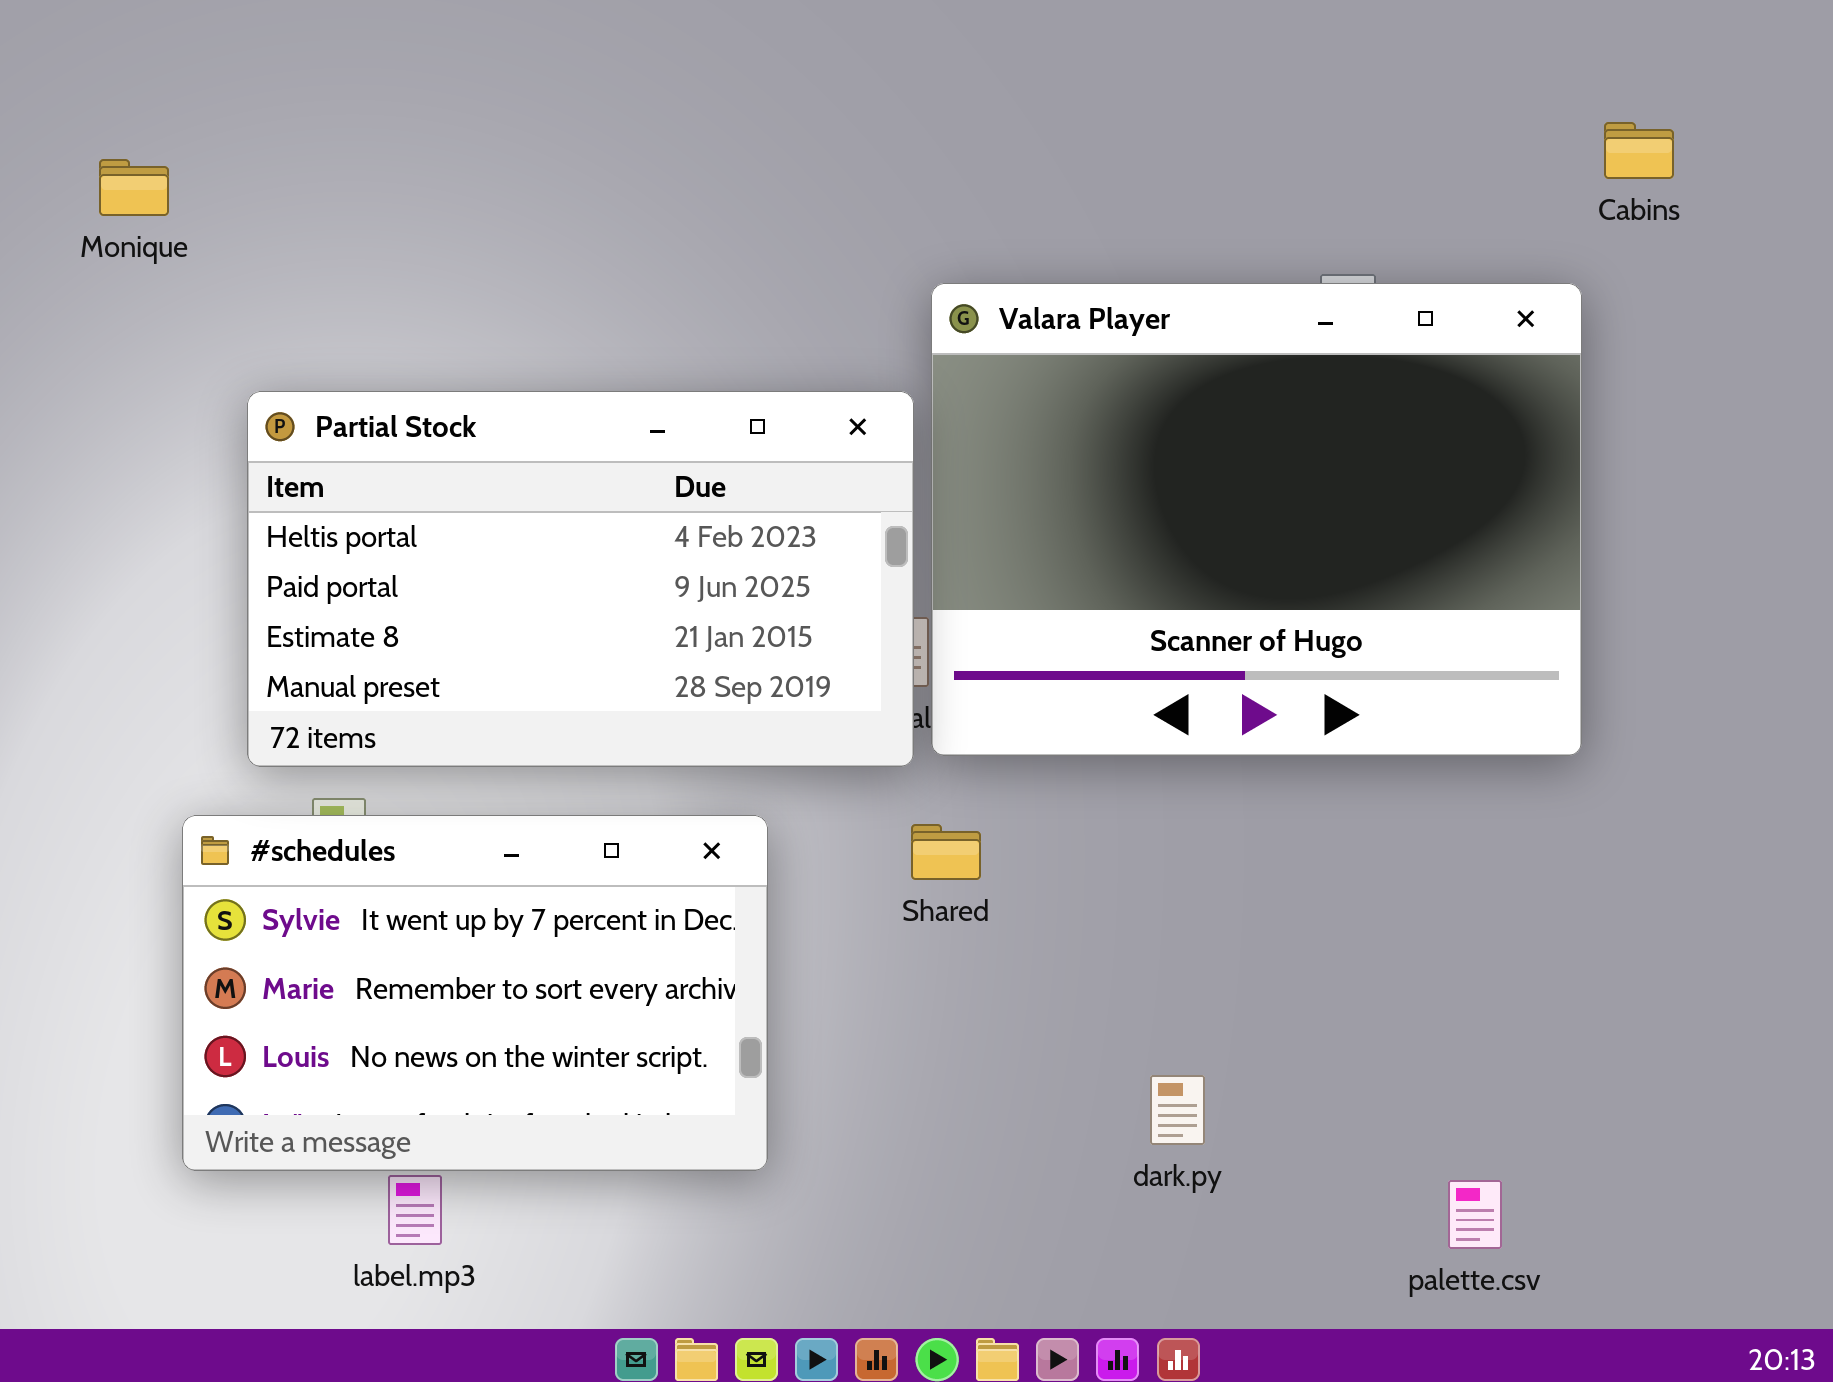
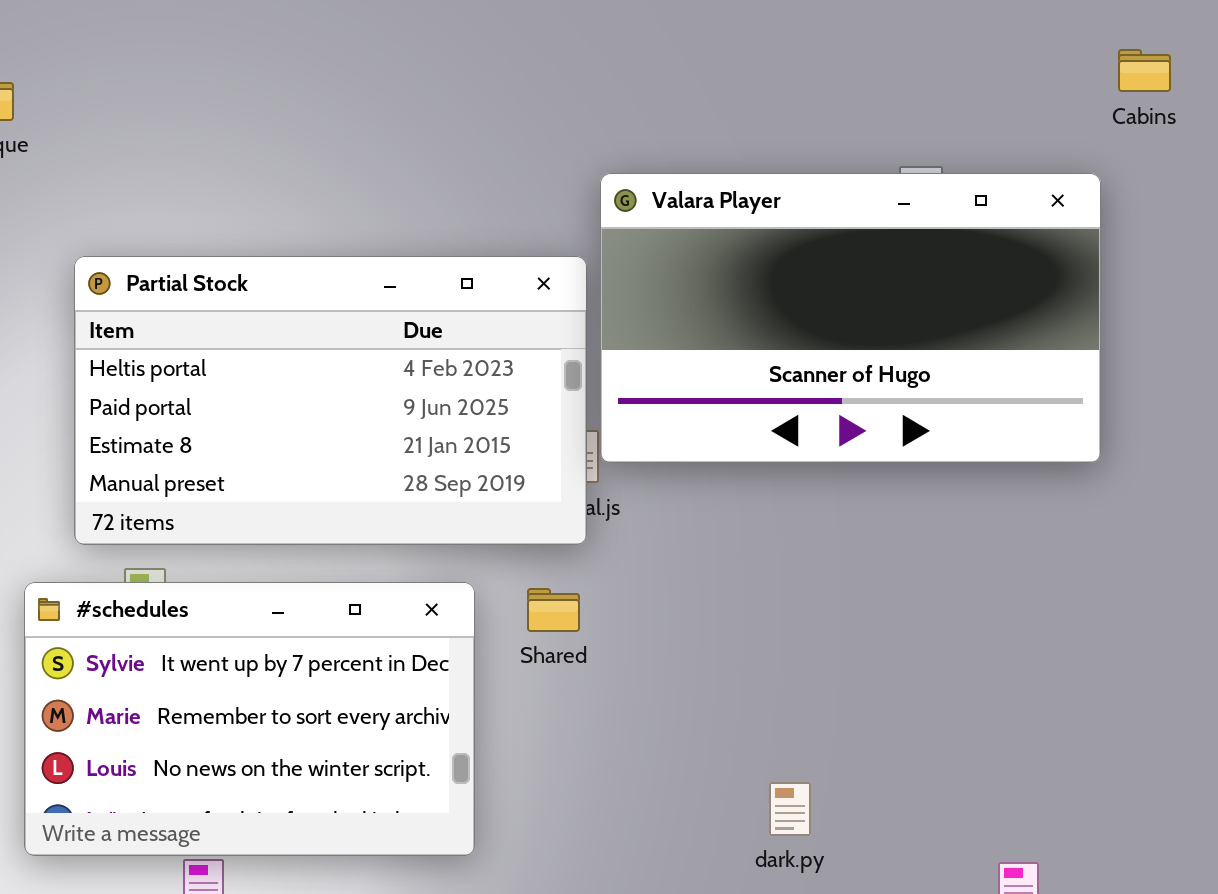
Valara Player: [931,283,1582,756] -> [600,173,1101,463], resized
Shared: [911,824,981,880] -> [527,588,580,632], moved

